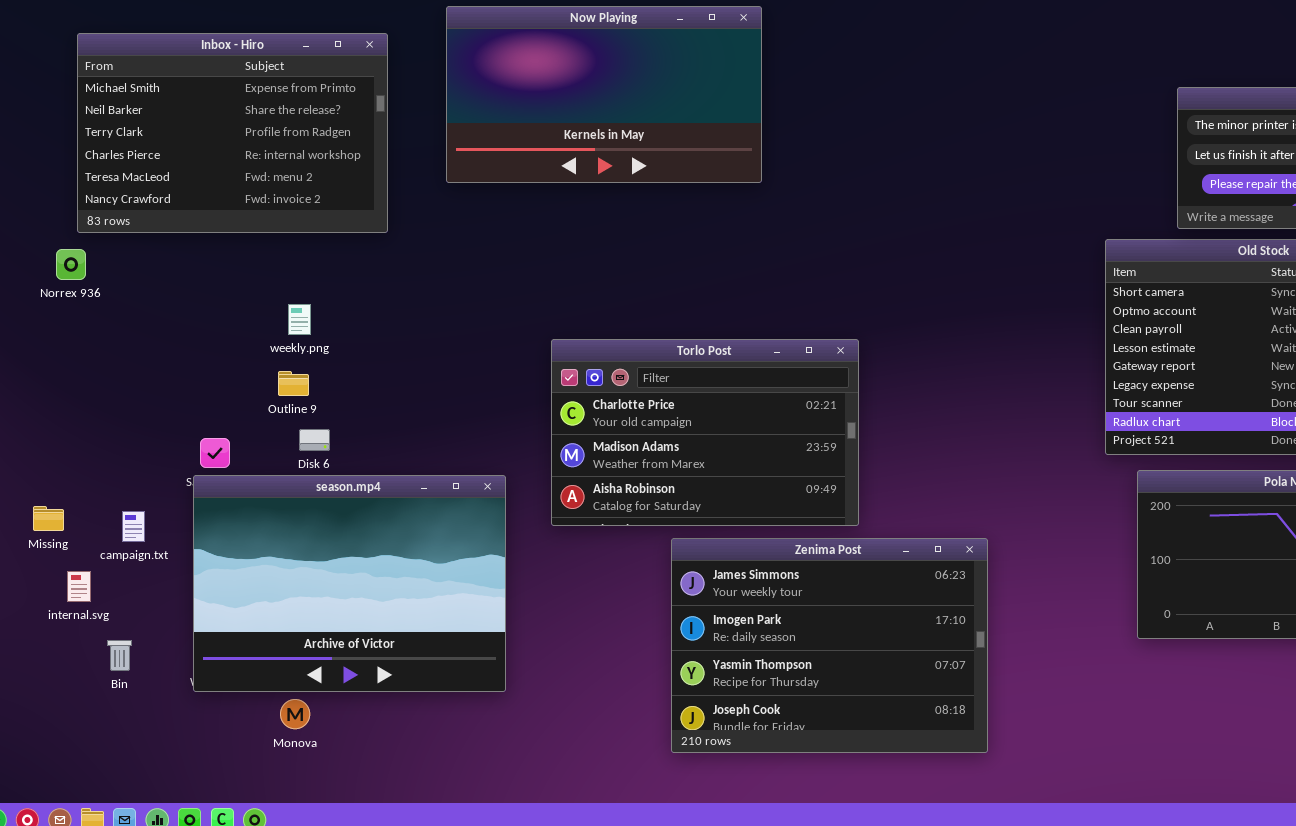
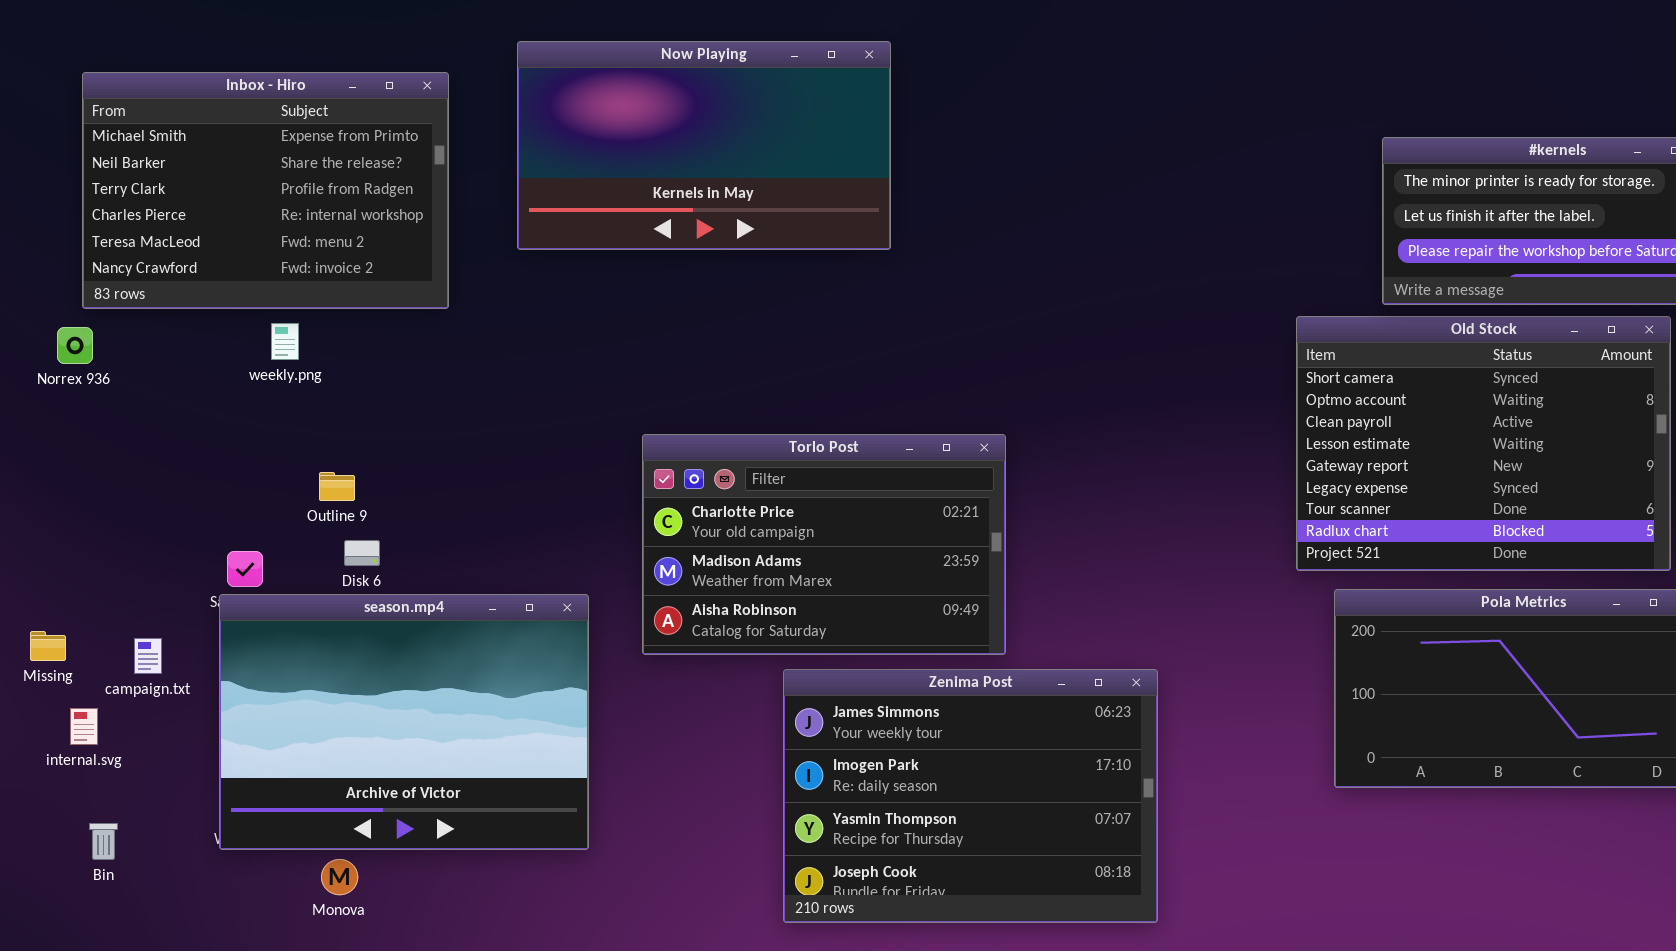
weekly.png: [288,304,311,335] -> [271,323,299,360], moved
Bin: [107,640,132,671] -> [89,823,118,860], moved

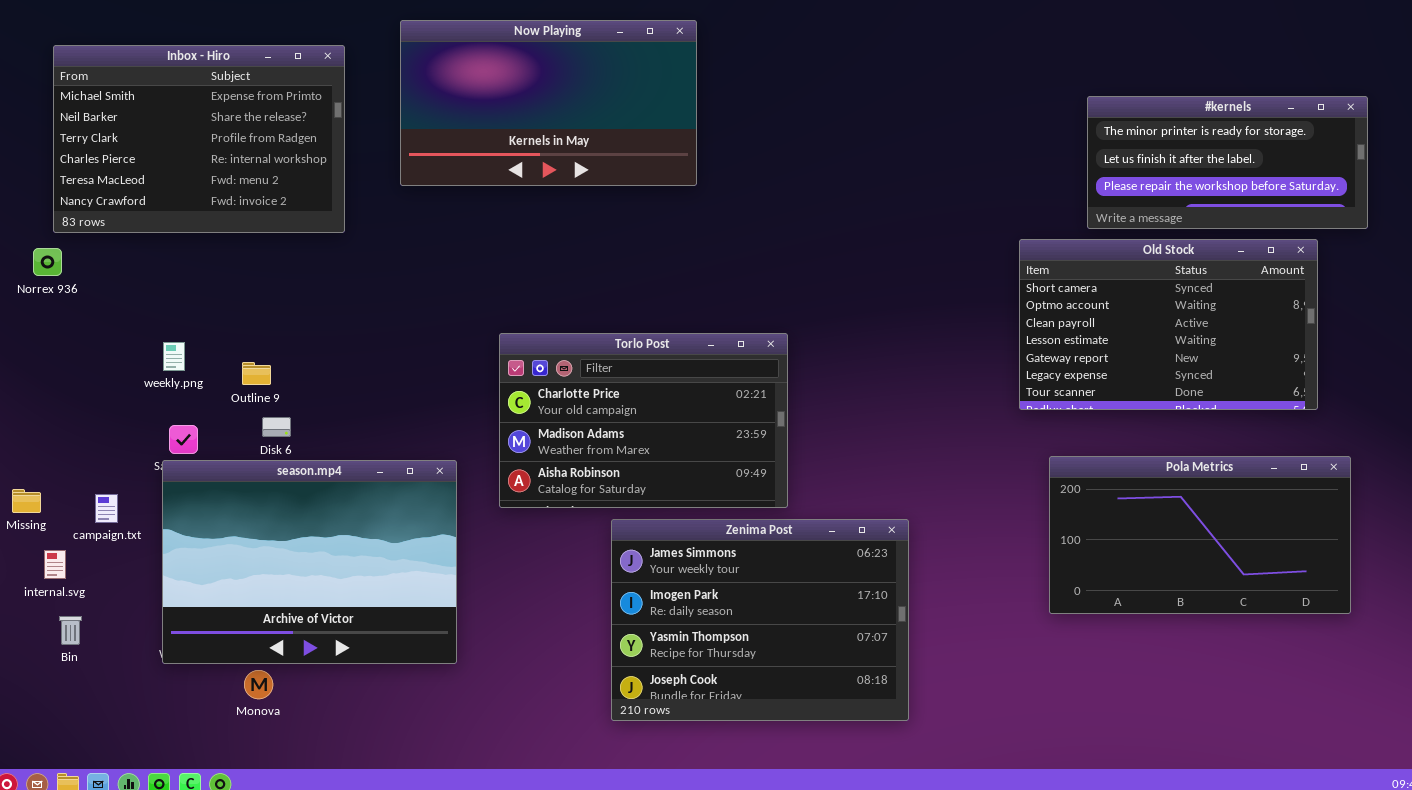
Old Stock: [1296,316,1671,571] -> [1019,239,1318,410], resized
weekly.png: [271,323,299,360] -> [163,342,185,371], moved
Bin: [89,823,118,860] -> [59,616,82,645], moved

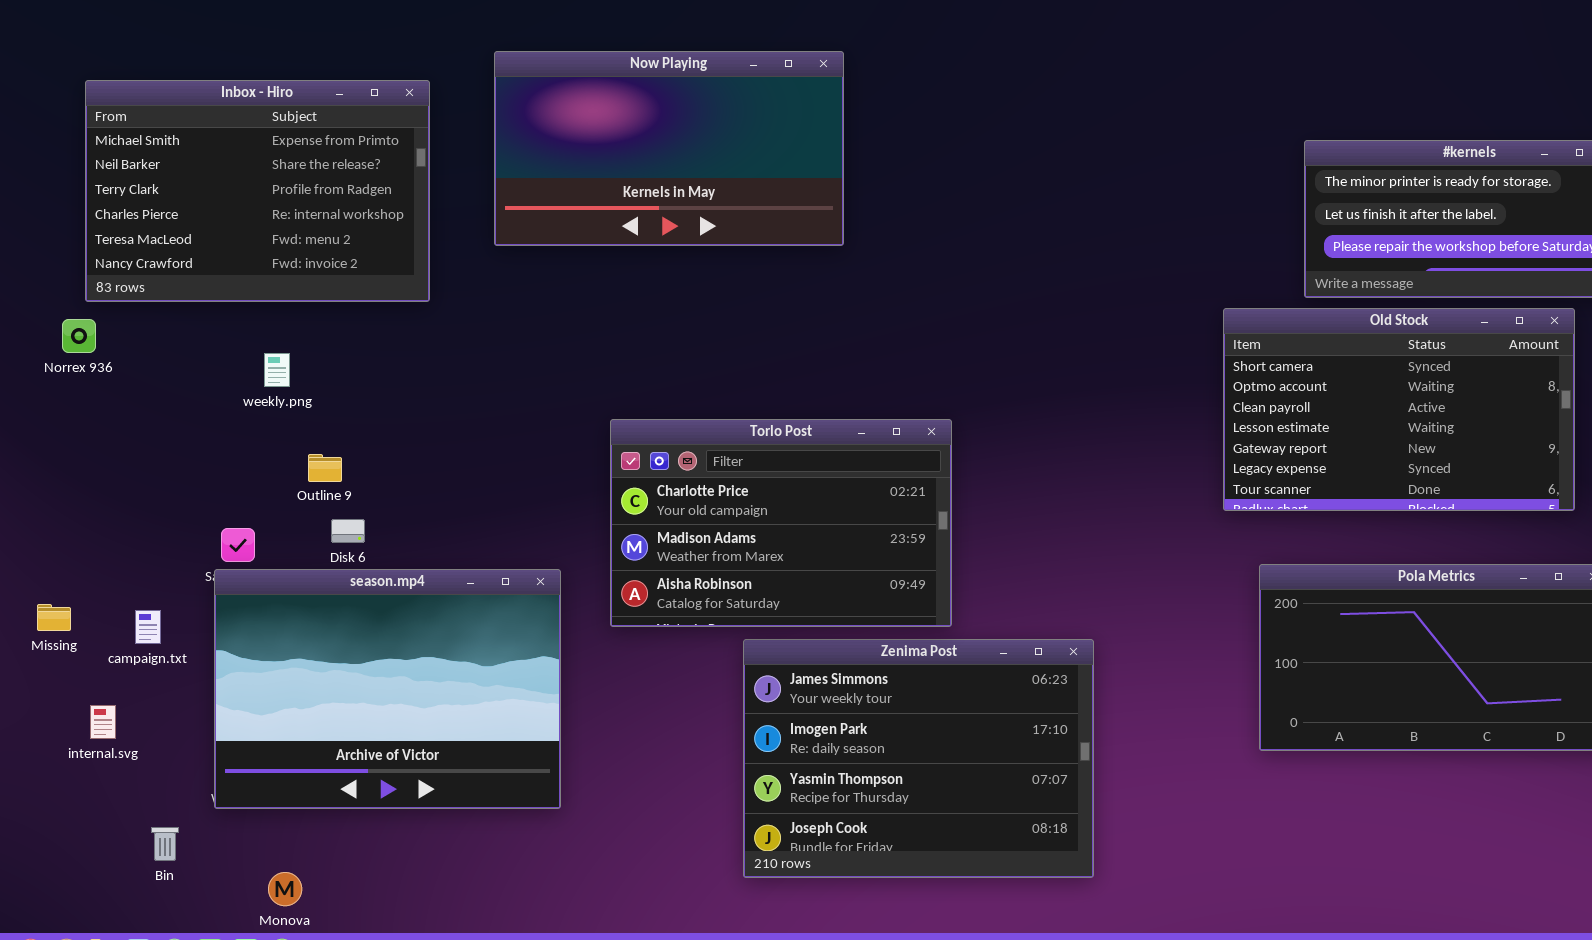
weekly.png: [163,342,185,371] -> [264,353,290,387], moved
internal.svg: [44,550,66,579] -> [90,705,116,739], moved
Bin: [59,616,82,645] -> [151,827,179,861], moved
Monova: [244,670,273,699] -> [268,872,302,906], moved

